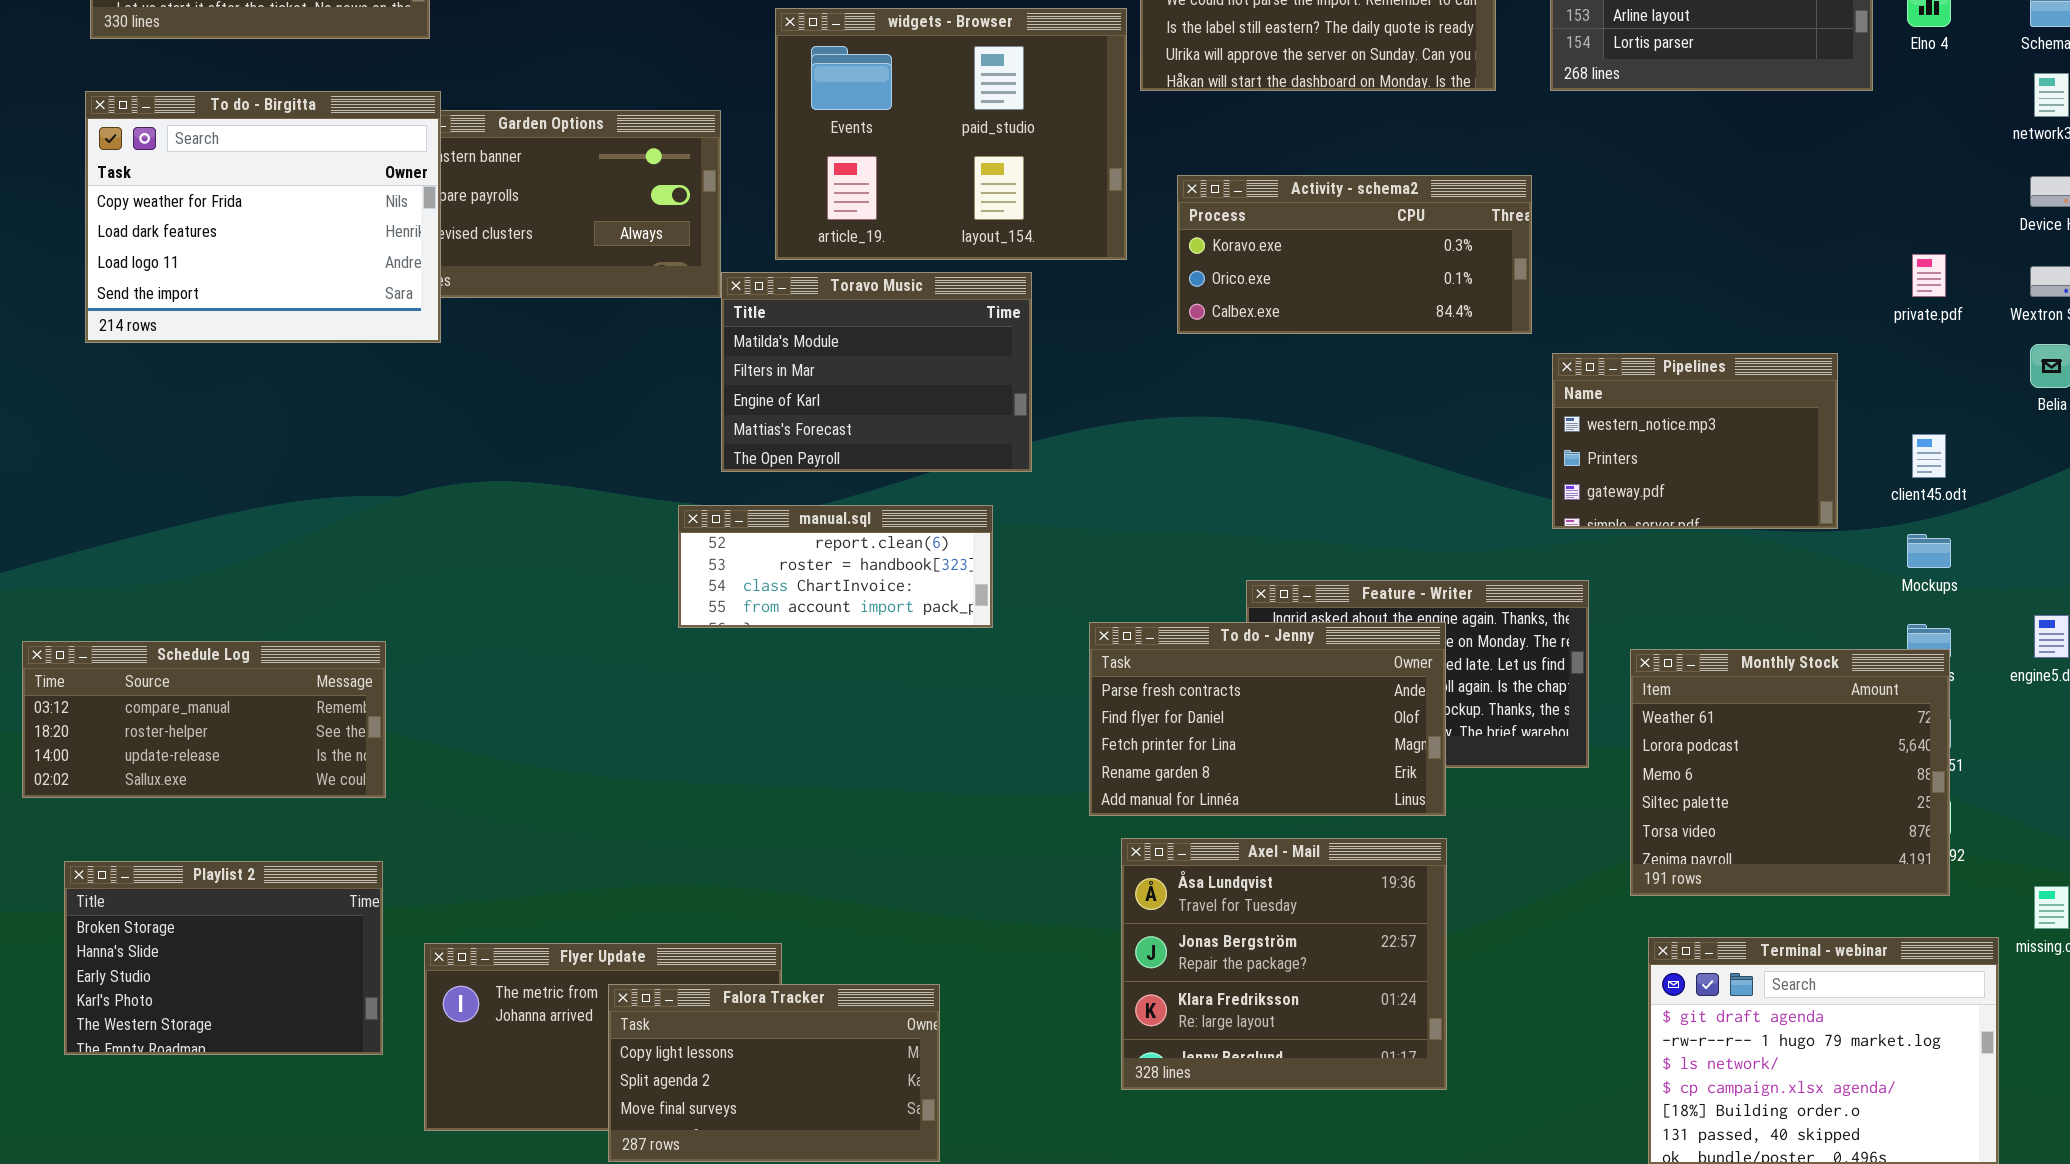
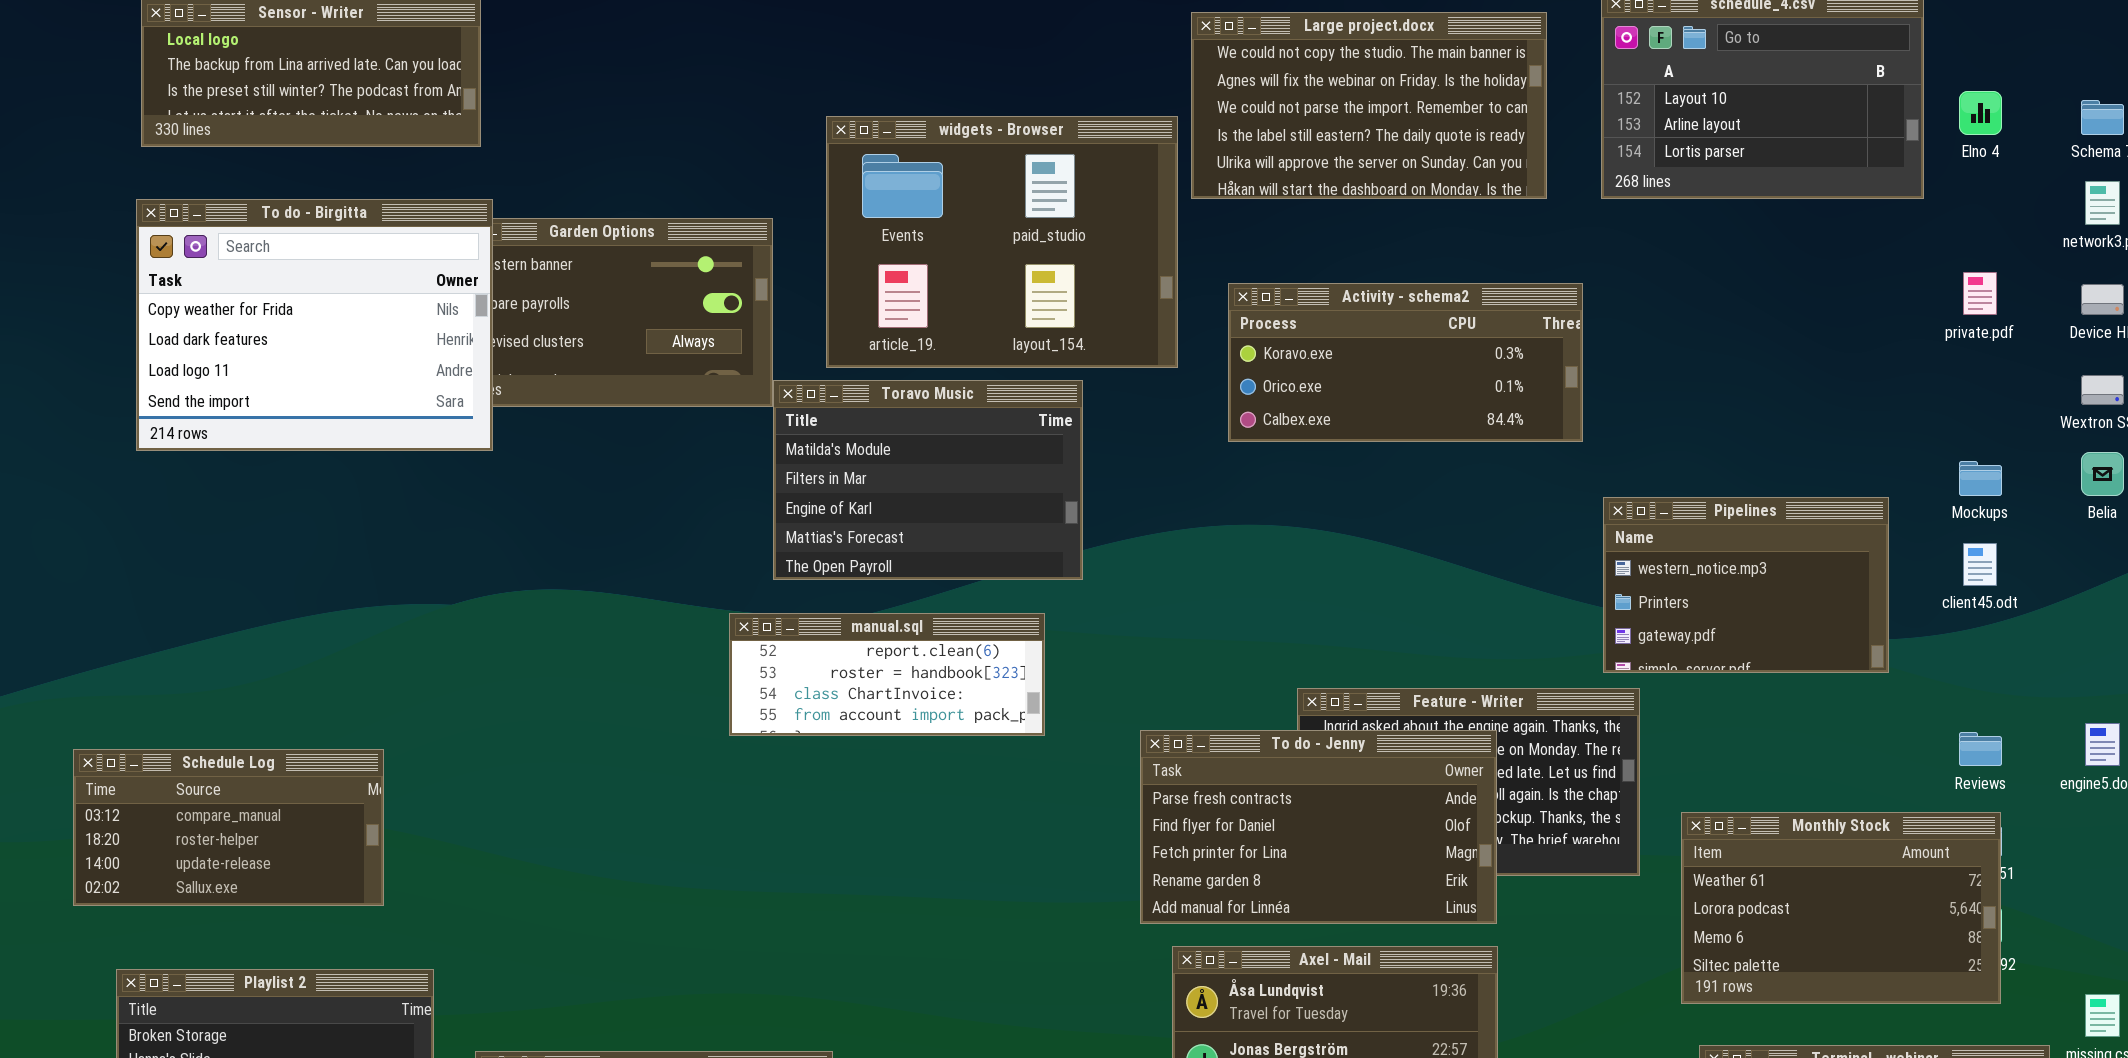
private.pdf: [1912,254,1946,297] -> [1963,272,1997,315], moved
Pipelines: [1552,353,1838,529] -> [1603,497,1889,673], moved
Mockups: [1907,534,1951,568] -> [1959,461,2002,496], moved
Schedule Log: [22,641,386,798] -> [73,749,384,906], resized
Monthly Stock: [1630,649,1950,896] -> [1681,812,2001,1004], resized

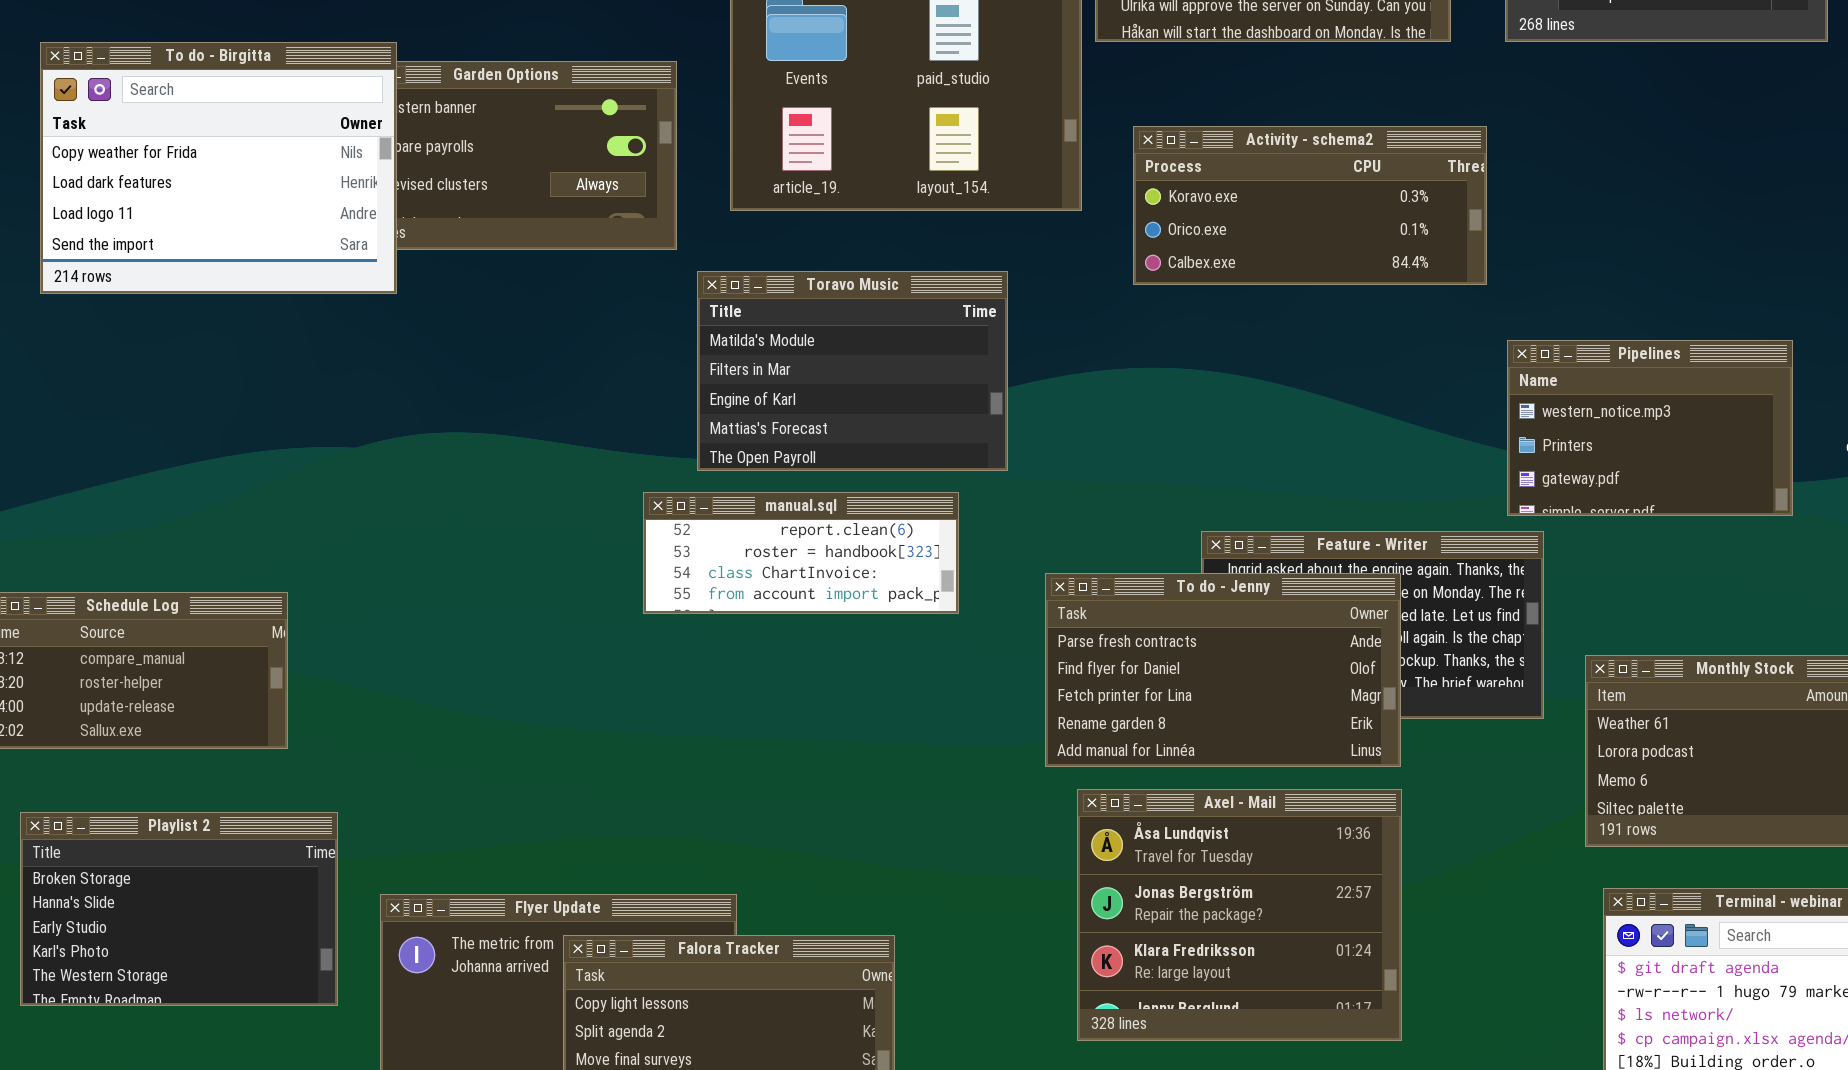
Toravo Music: [773,380,1083,580] -> [697,271,1008,471], moved
manual.sql: [729,613,1045,736] -> [643,492,959,614], moved

